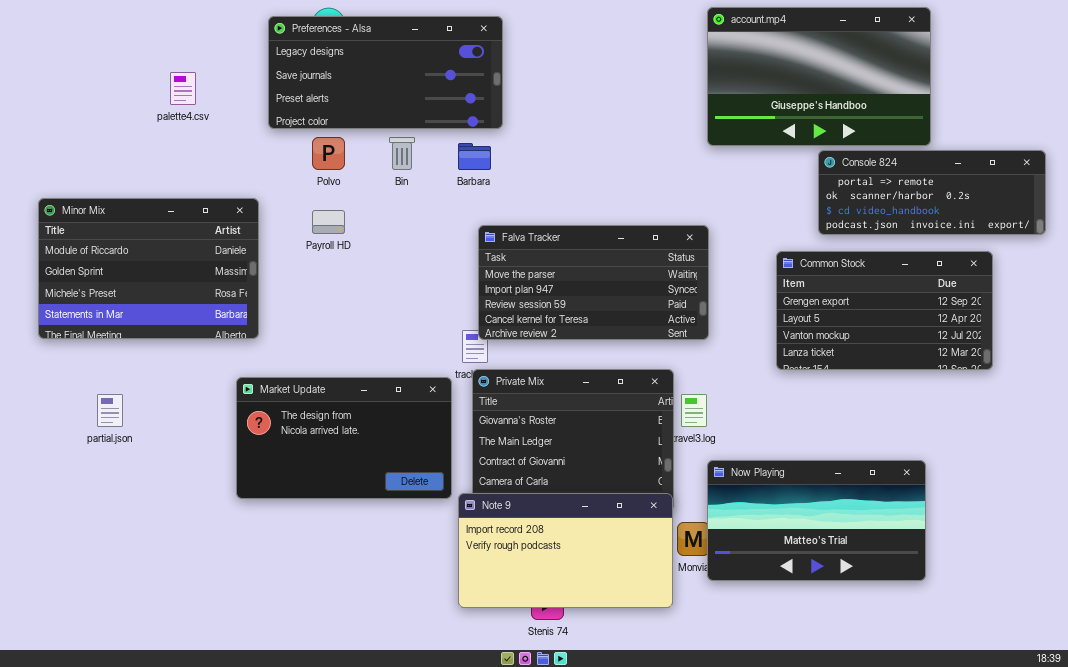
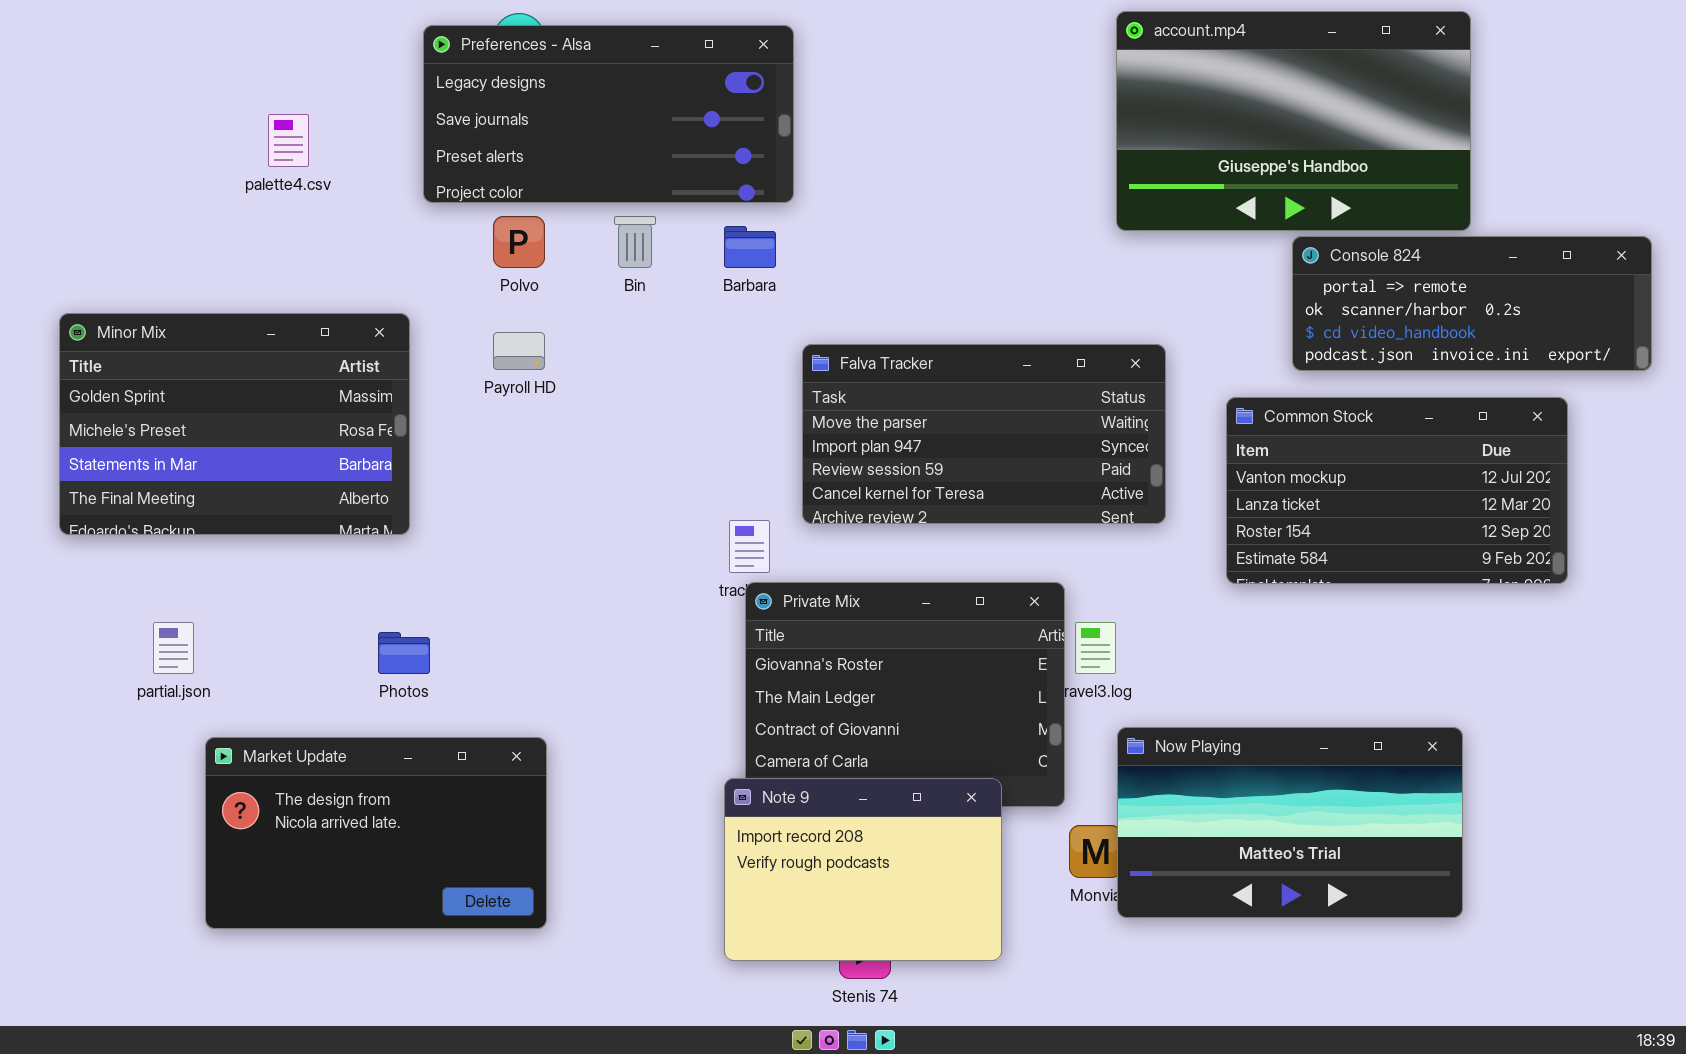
Minor Mix: [38,198,259,339] -> [59,313,410,535], scrolled down 1 row
Falva Tracker: [478,225,709,340] -> [802,344,1166,524], moved
Common Stock: [776,251,993,370] -> [1226,397,1568,584], scrolled down 2 rows
Market Update: [236,377,452,499] -> [205,737,547,929], moved
Note 9: [458,493,673,608] -> [724,778,1002,961], resized

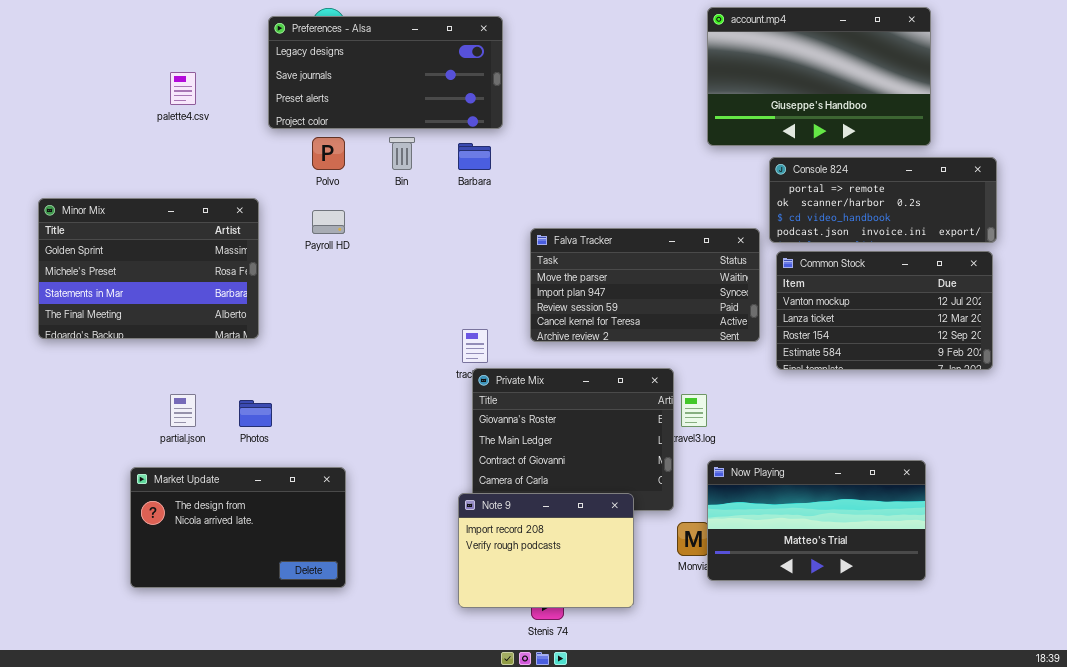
Console 824: [1292,236,1652,371] -> [769,157,997,243], moved
Falva Tracker: [802,344,1166,524] -> [530,228,760,342], moved
partial.json: [153,622,194,674] -> [170,394,196,427], moved

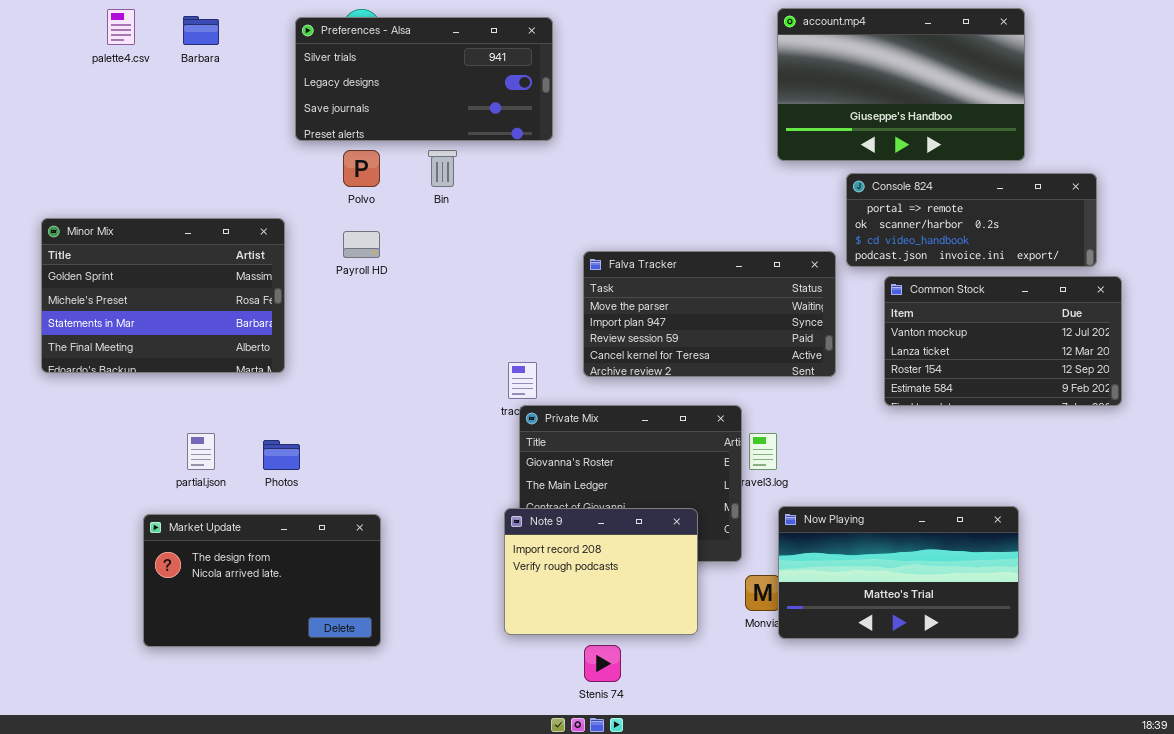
Preferences - Alsa: [268,16,503,129] -> [295,17,553,141], scrolled up 1 row
palette4.csv: [170,72,196,105] -> [107,9,135,45], moved
Barbara: [458,143,491,170] -> [183,16,219,45], moved
Common Stock: [776,251,993,370] -> [884,276,1122,406], moved
Note 9: [458,493,634,608] -> [504,508,698,635], moved

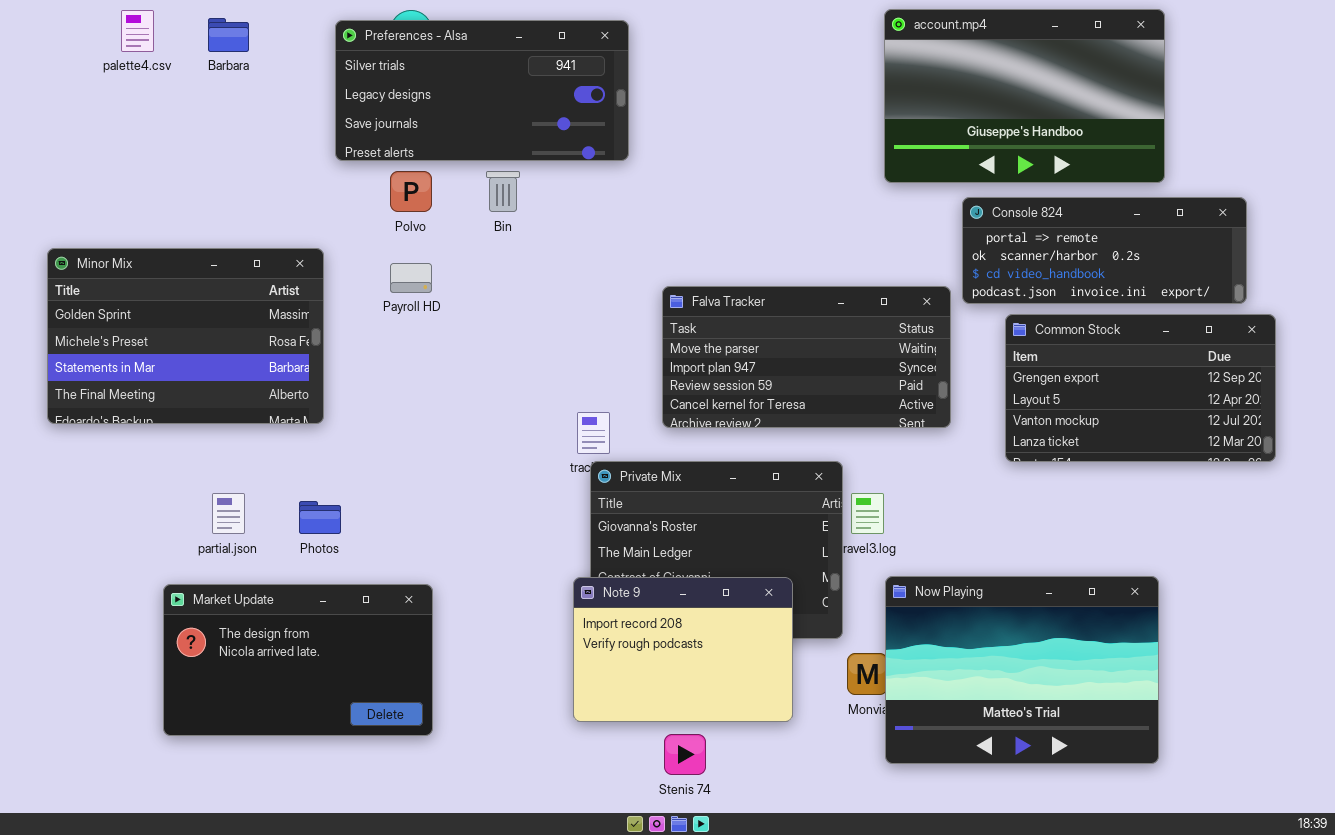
Common Stock: [884,276,1122,406] -> [1005,314,1276,462], scrolled up 2 rows
Now Playing: [778,506,1019,639] -> [885,576,1159,764], resized

